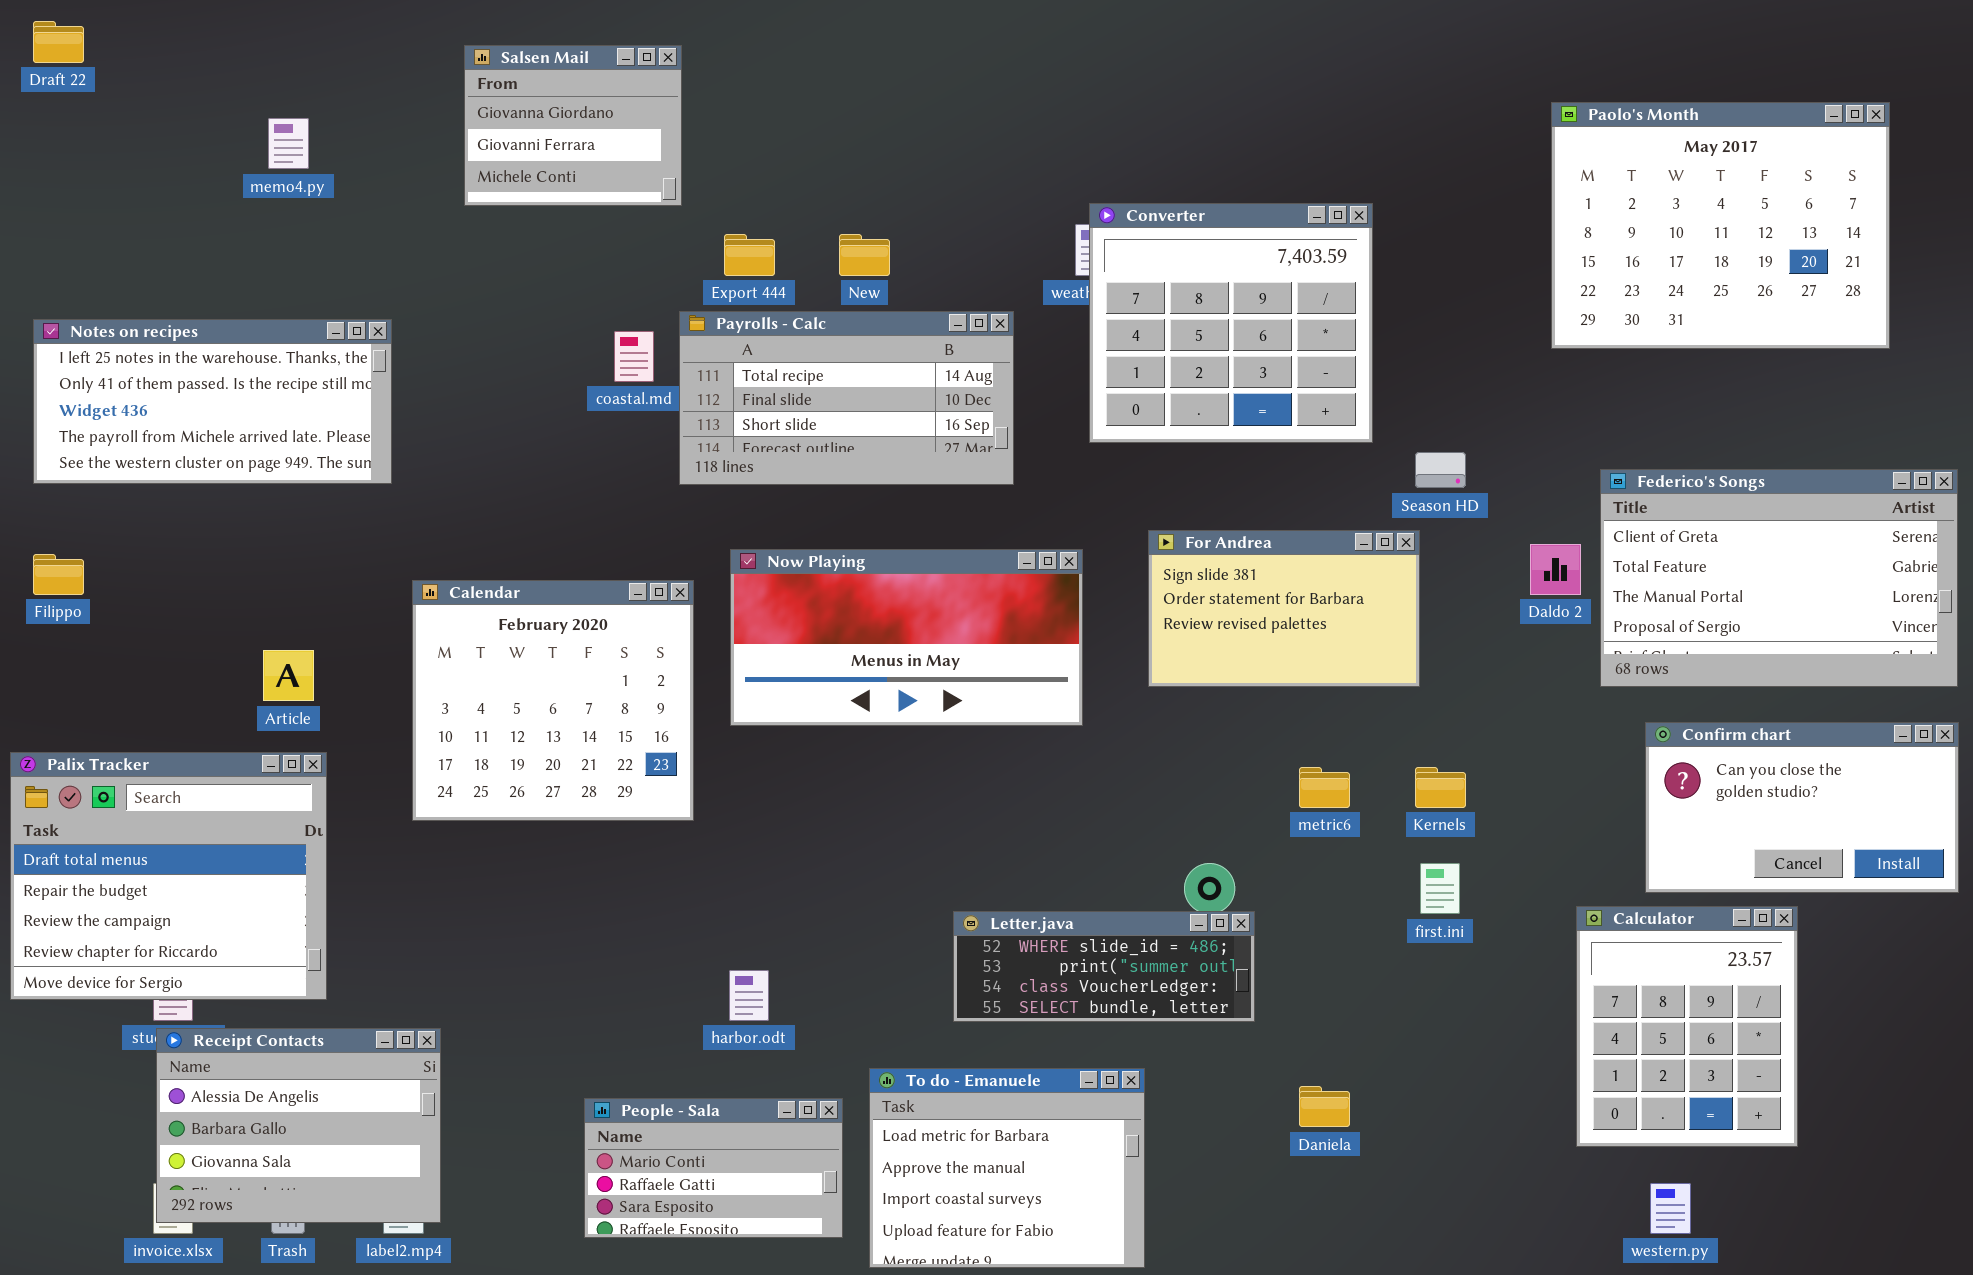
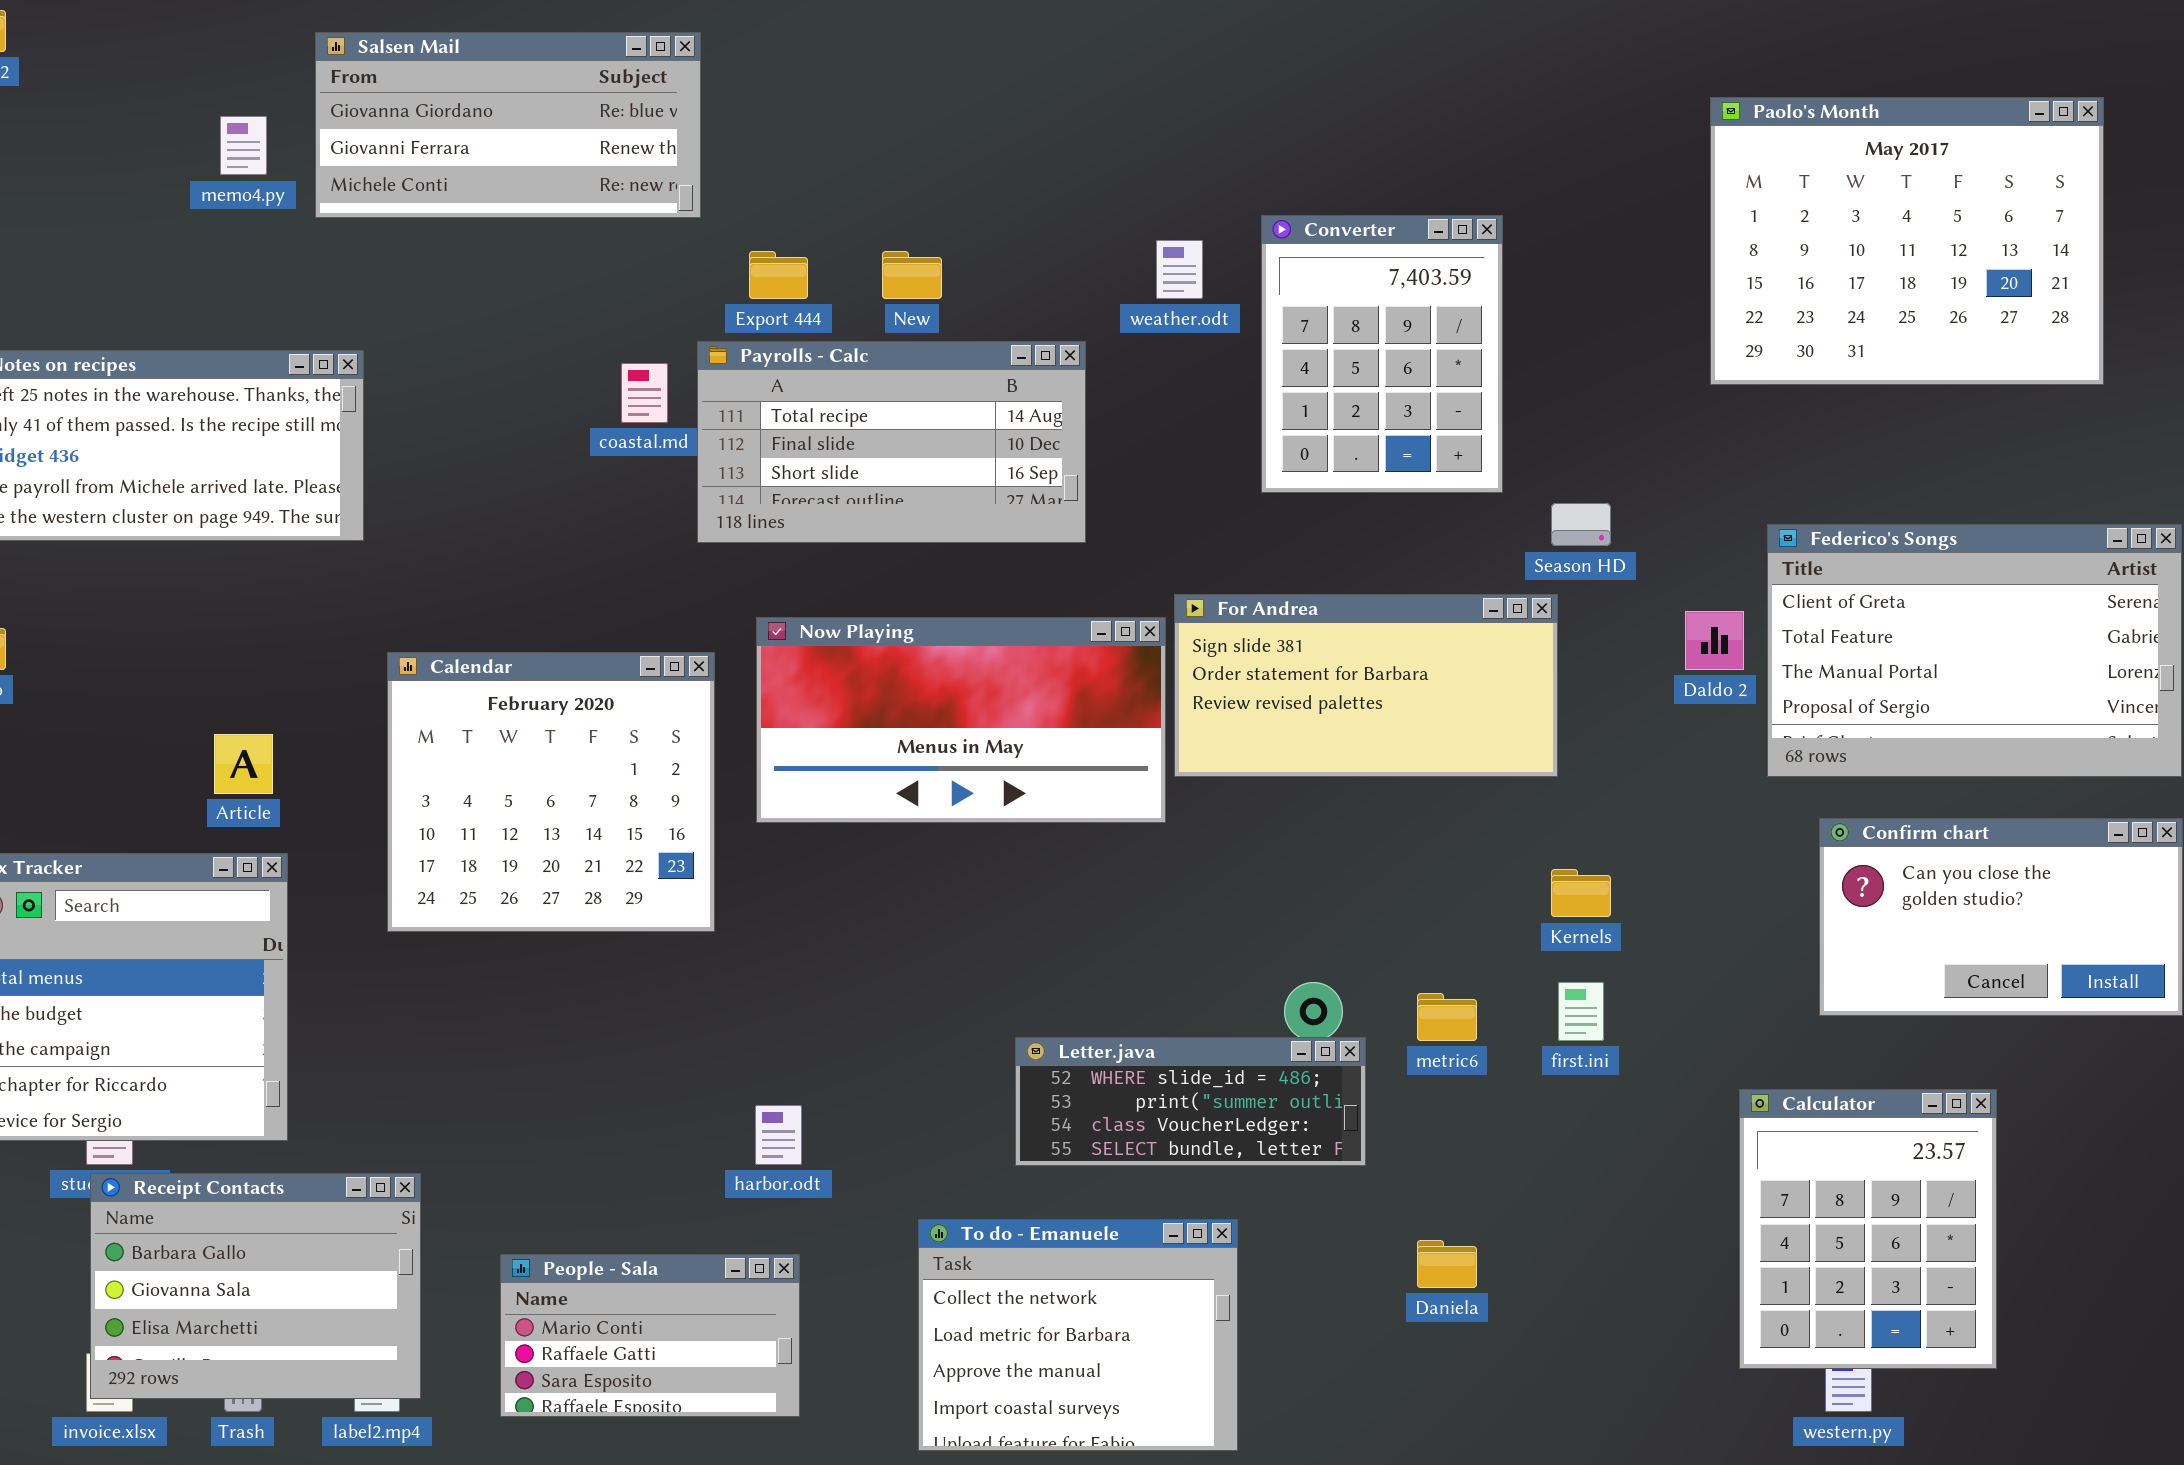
Salsen Mail: [464,45,682,206] -> [315,32,701,218], resized
Converter: [1089,203,1373,443] -> [1261,215,1503,493], resized
For Andrea: [1148,530,1420,687] -> [1174,594,1558,777], resized
metric6: [1299,767,1350,808] -> [1417,993,1477,1041], moved
Calculator: [1576,906,1798,1147] -> [1739,1089,1997,1369], moved
Receipt Contacts: [156,1028,441,1223] -> [90,1173,421,1399], scrolled down 1 row
To do - Emanuele: [869,1068,1145,1268] -> [918,1219,1238,1451], scrolled up 1 row
People - Sala: [584,1098,843,1238] -> [500,1254,800,1417], moved

